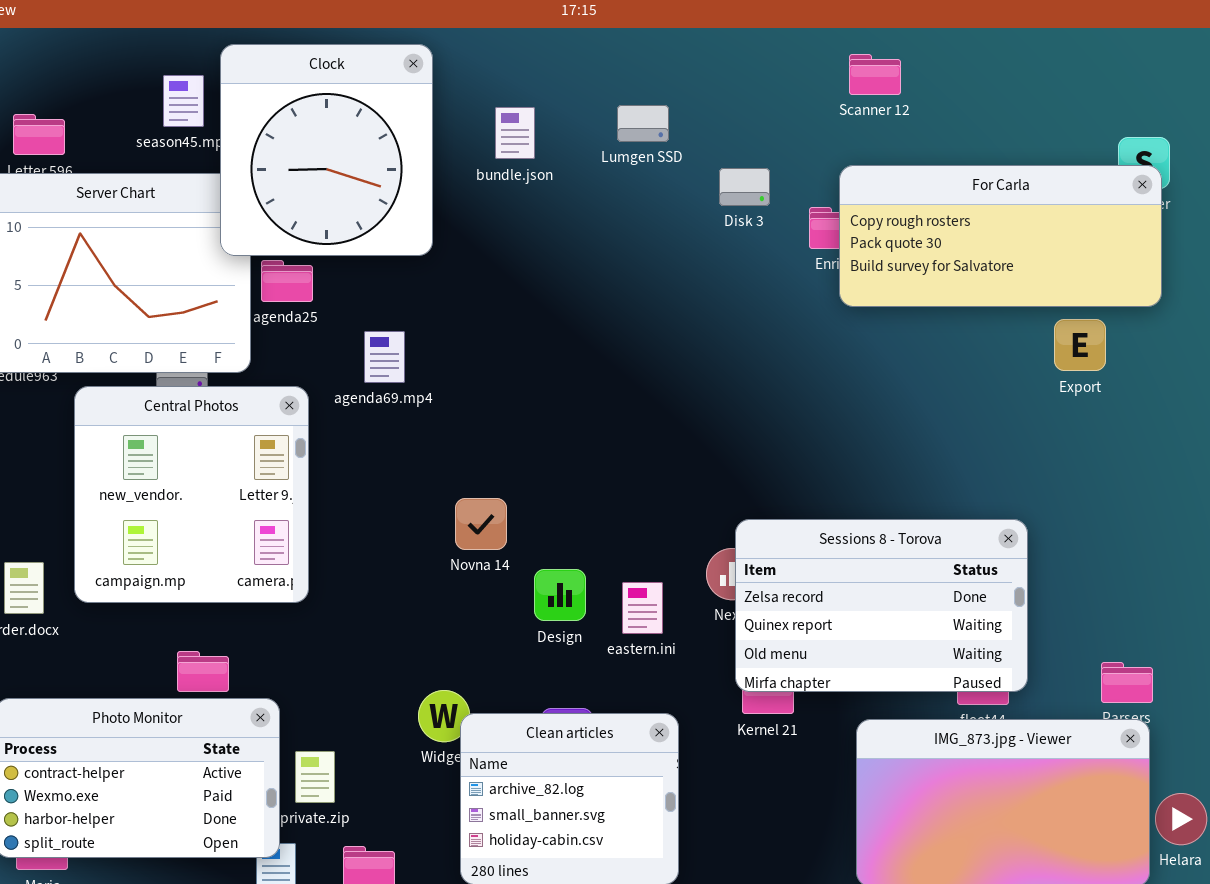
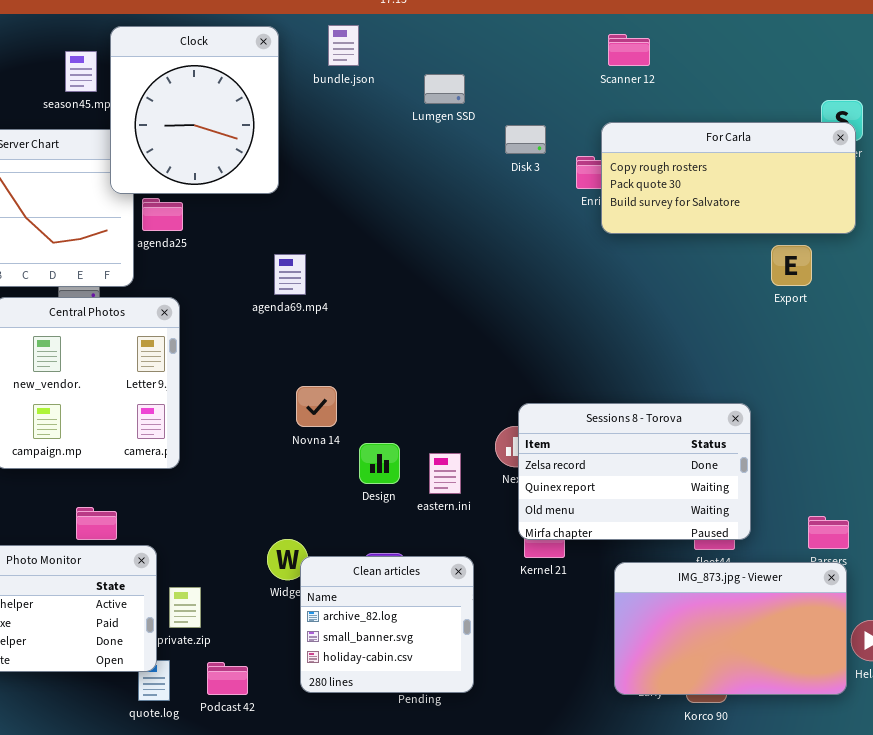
bundle.json: [495,107,535,159] -> [328,25,359,66], moved
agenda69.mp4: [364,331,405,383] -> [274,254,306,295], moved

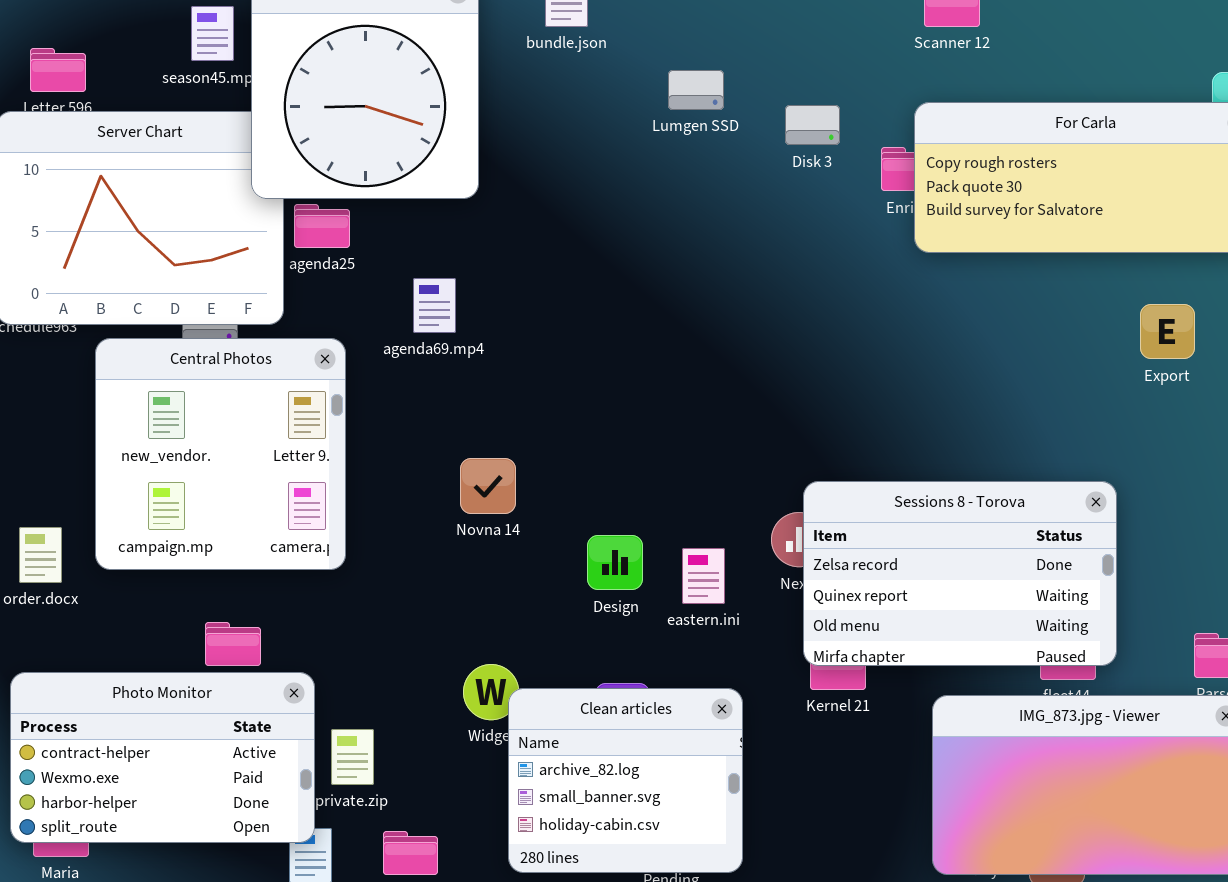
Lumgen SSD: [424,74,465,104] -> [668,70,724,110], moved
Export: [771,245,812,286] -> [1140,304,1195,359], moved
agenda69.mp4: [274,254,306,295] -> [413,278,456,333], moved
Novna 14: [296,386,337,427] -> [460,458,516,514], moved

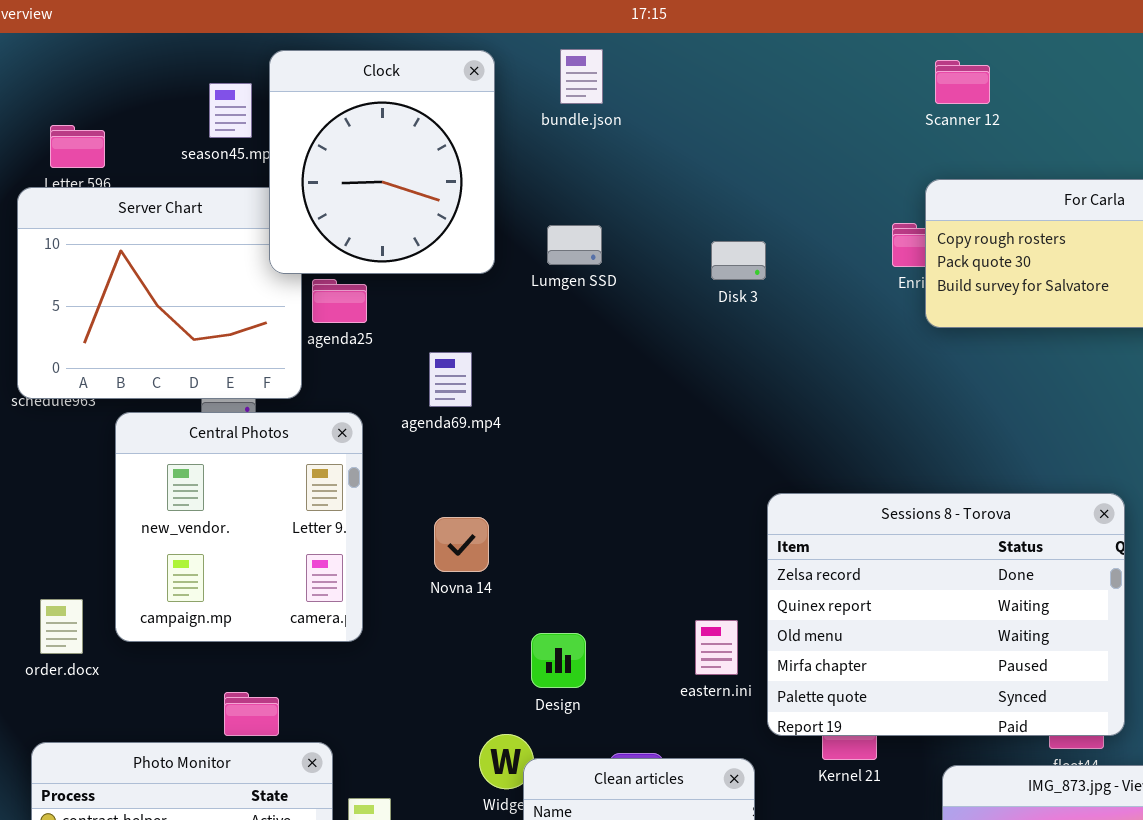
Lumgen SSD: [668,70,724,110] -> [547,225,602,265], moved
Disk 3: [785,105,840,145] -> [711,241,766,280], moved
Novna 14: [460,458,516,514] -> [434,517,489,572], moved
Sessions 8 - Torova: [803,481,1117,666] -> [767,493,1125,736], resized
Design: [587,535,643,590] -> [531,633,586,688], moved

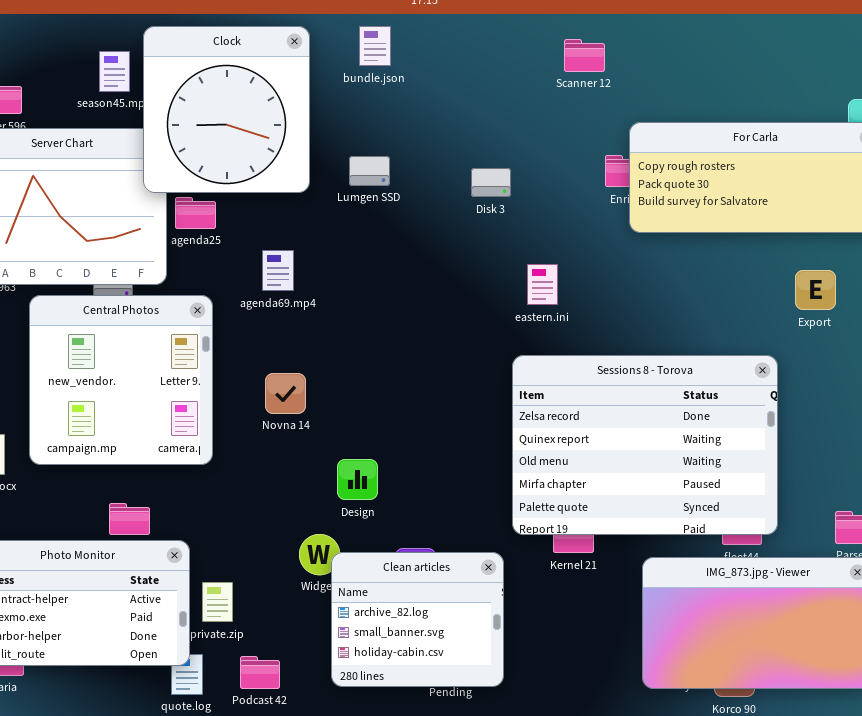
Scanner 12: [935,60,990,104] -> [564,39,605,72], moved
eastern.ini: [695,620,738,675] -> [527,264,558,305], moved

